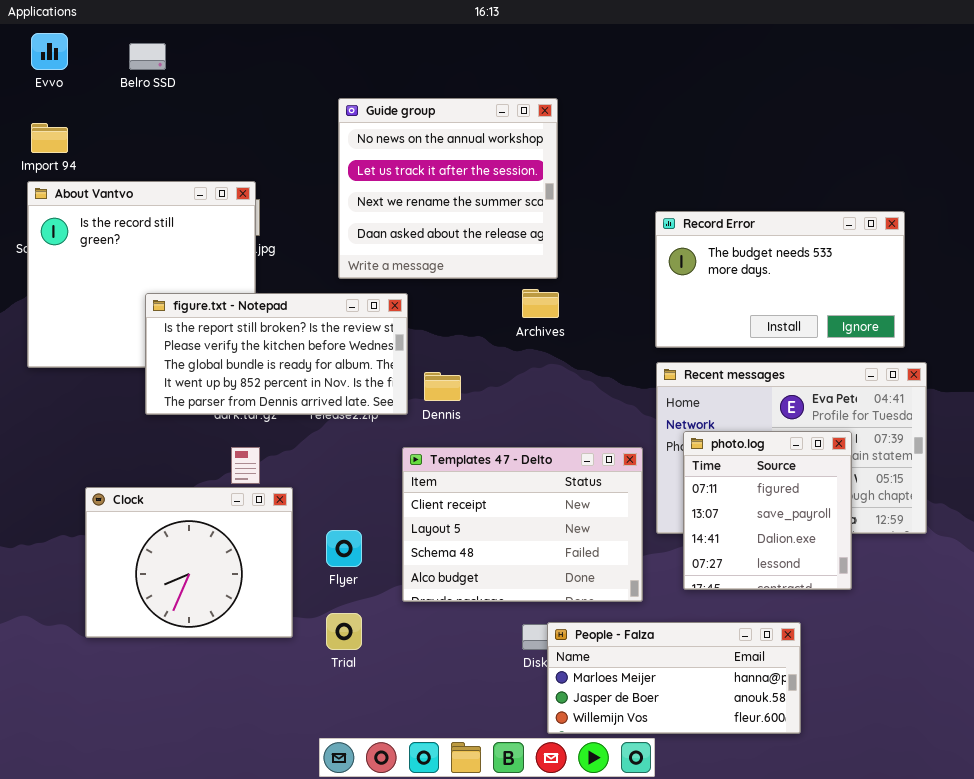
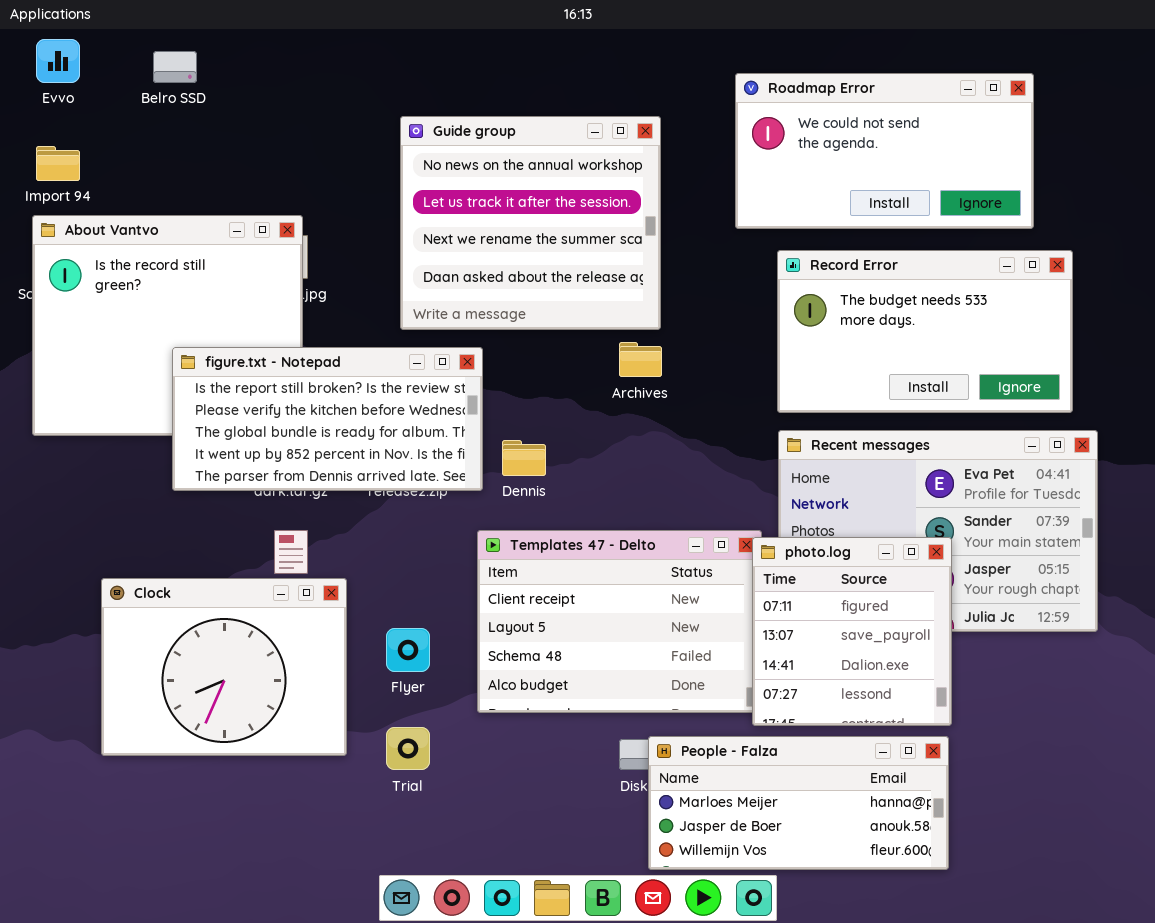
Roadmap Error: none -> [735,73,1034,229], opened
photo.log: [683,431,852,590] -> [752,537,952,726], moved

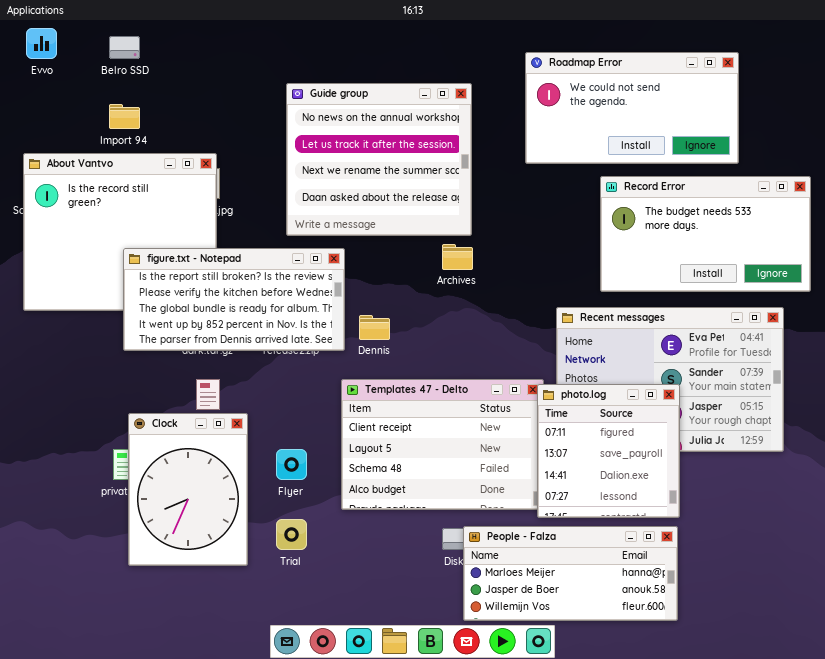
Import 94: [36,146,80,181] -> [109,104,140,129], moved
Record Error: [777,250,1073,413] -> [600,176,811,292], moved
Clock: [101,578,347,756] -> [128,413,248,566], resized

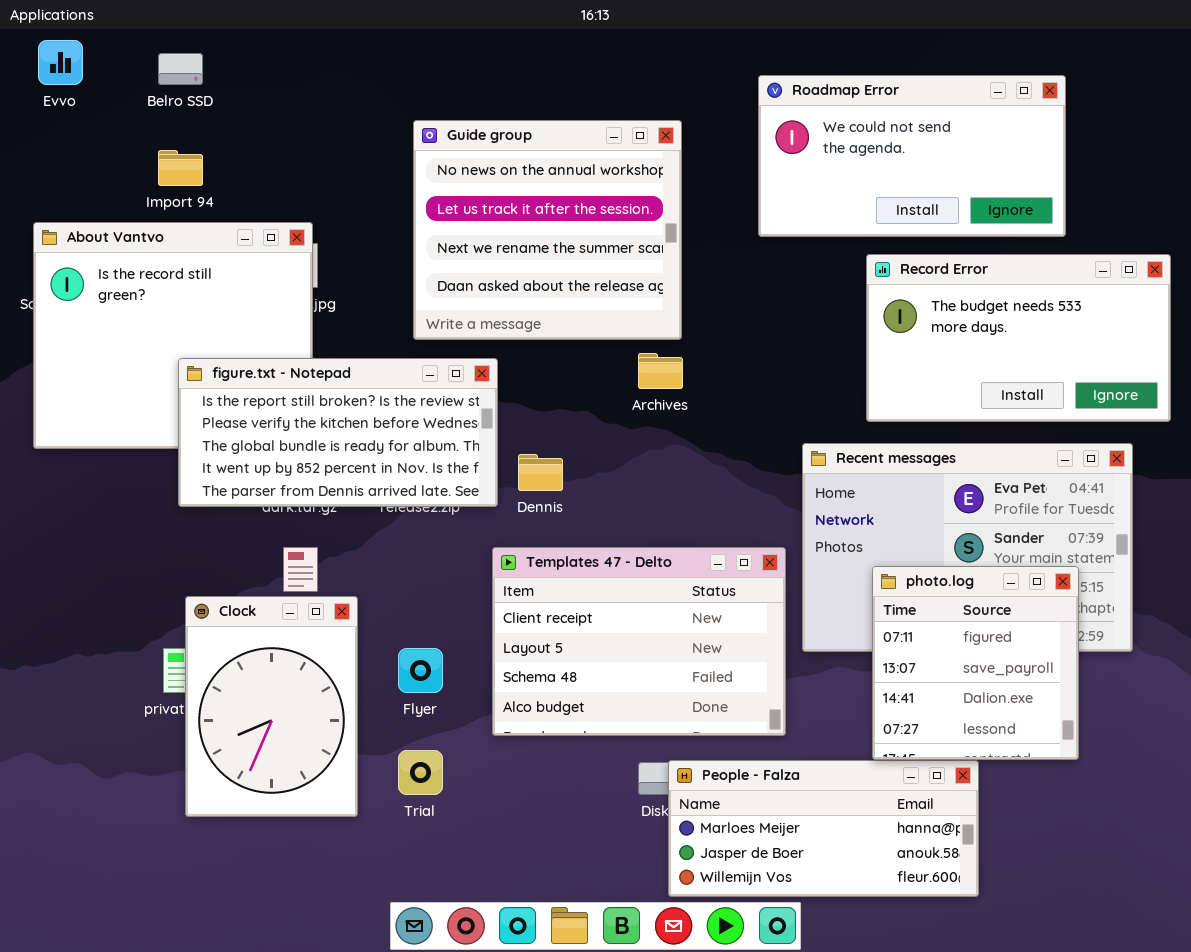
photo.log: [537,384,680,518] -> [872,566,1079,760], moved

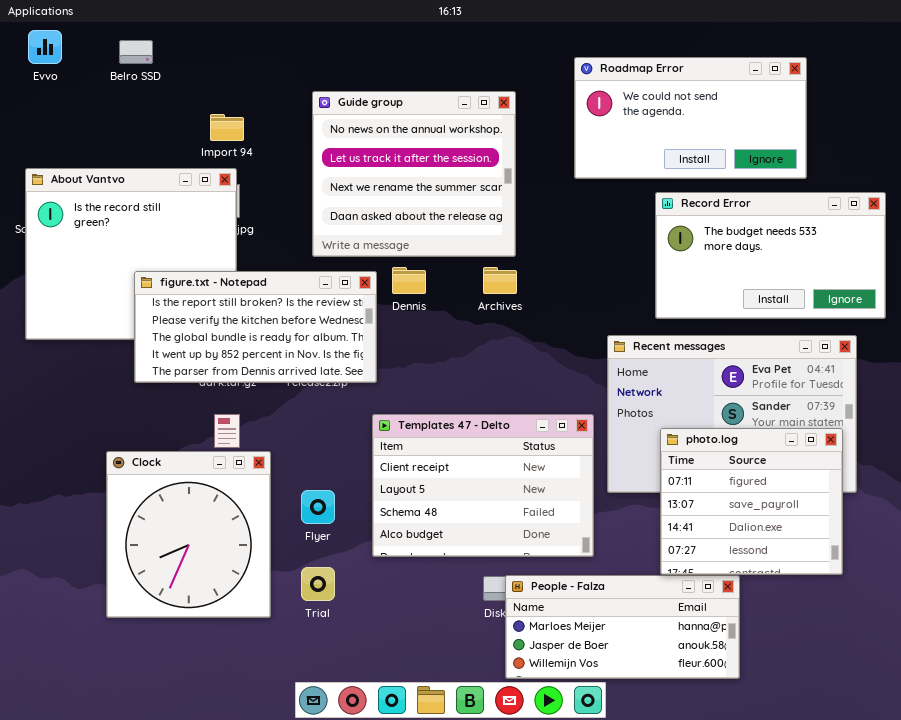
Import 94: [158,150,203,186] -> [210,114,244,141], moved
Dennis: [518,454,563,491] -> [392,267,426,294], moved
photo.log: [872,566,1079,760] -> [660,428,843,575], resized
Clock: [185,596,358,817] -> [106,451,271,618], resized

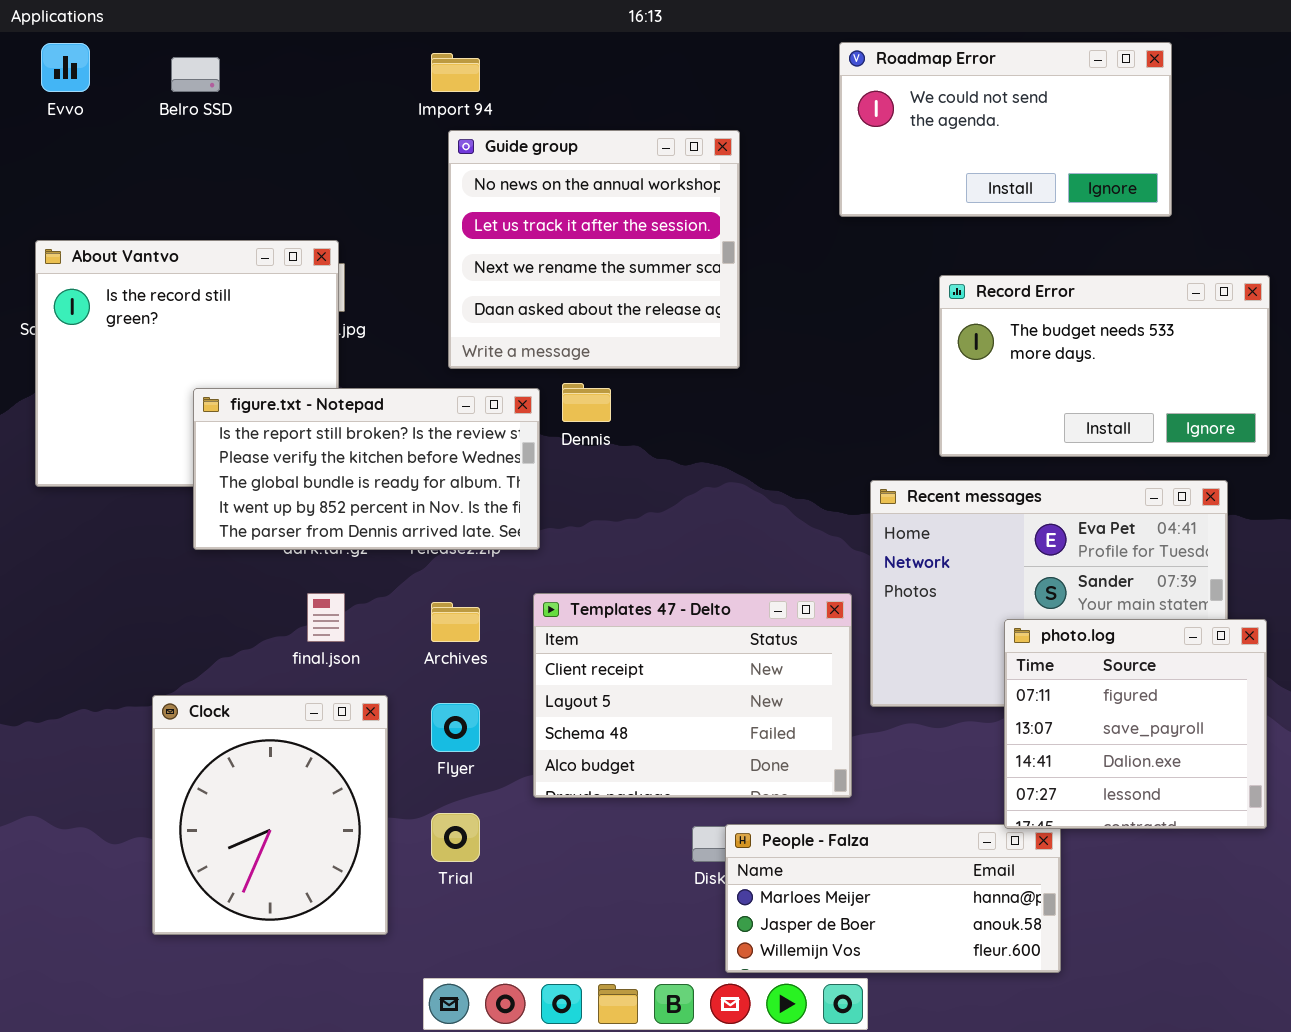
Roadmap Error: [574,57,807,179] -> [839,42,1172,217], moved
Import 94: [210,114,244,141] -> [431,53,480,92], moved
Archives: [483,267,517,294] -> [431,602,480,642], moved
photo.log: [660,428,843,575] -> [1004,619,1267,829], moved
Clock: [106,451,271,618] -> [152,695,388,935], moved

